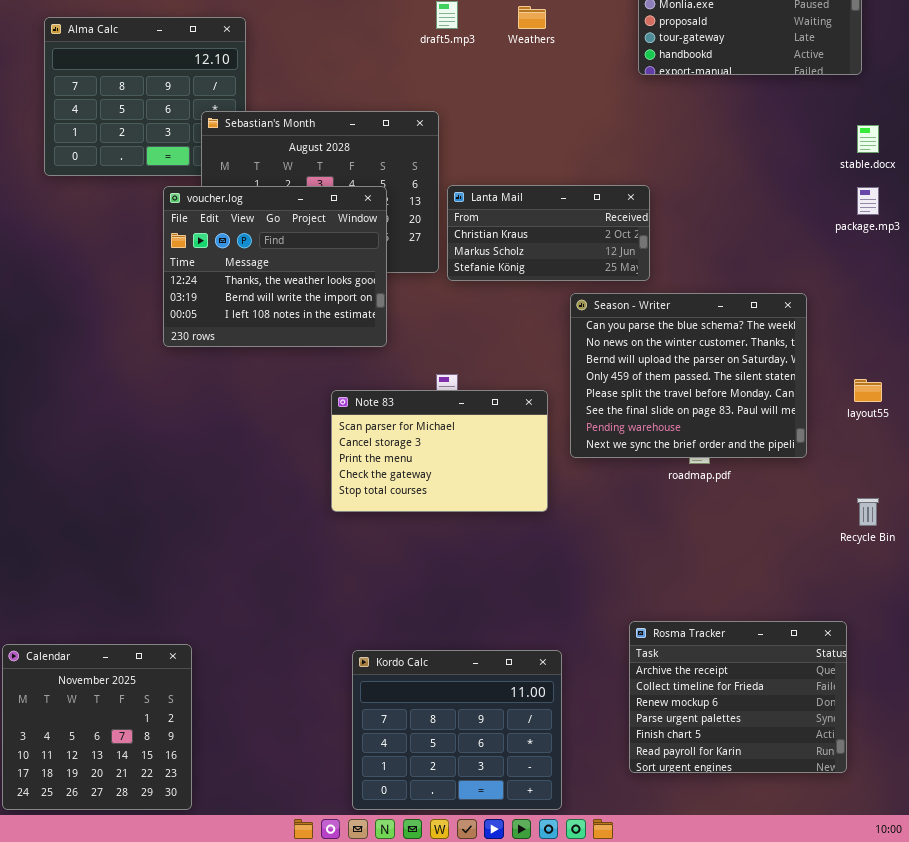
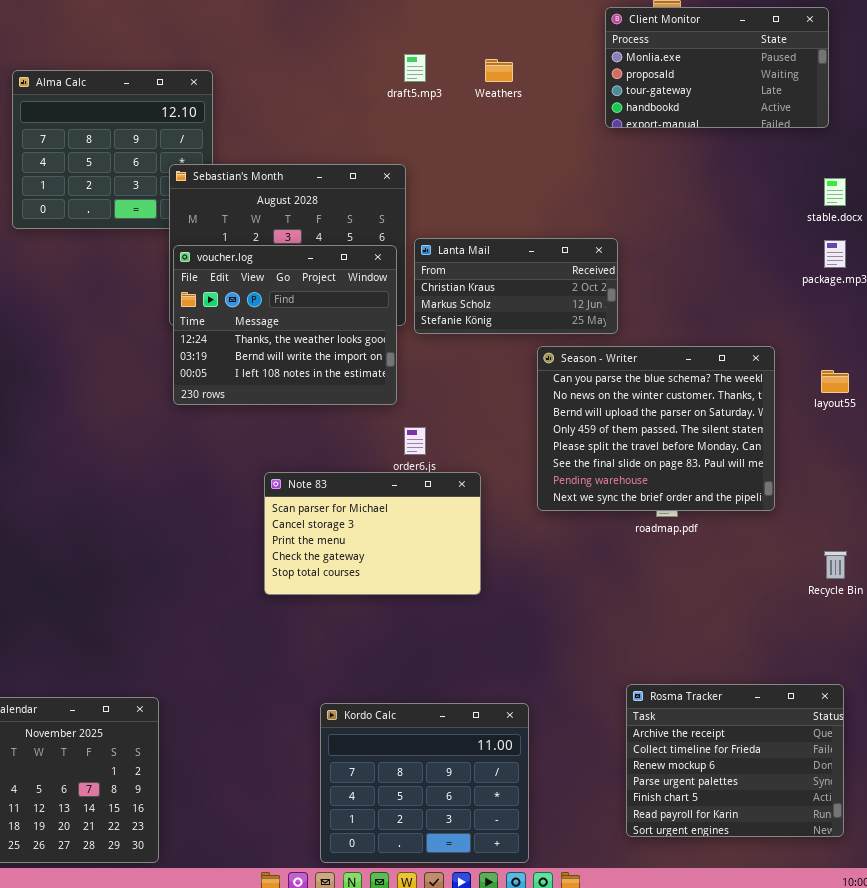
voucher.log: [163,186,387,347] -> [173,245,397,405], moved
layout55: [854,379,882,402] -> [821,370,849,393], moved
Note 83: [331,390,548,512] -> [264,472,481,595], moved
Rosma Tracker: [629,621,847,773] -> [626,684,844,837], moved

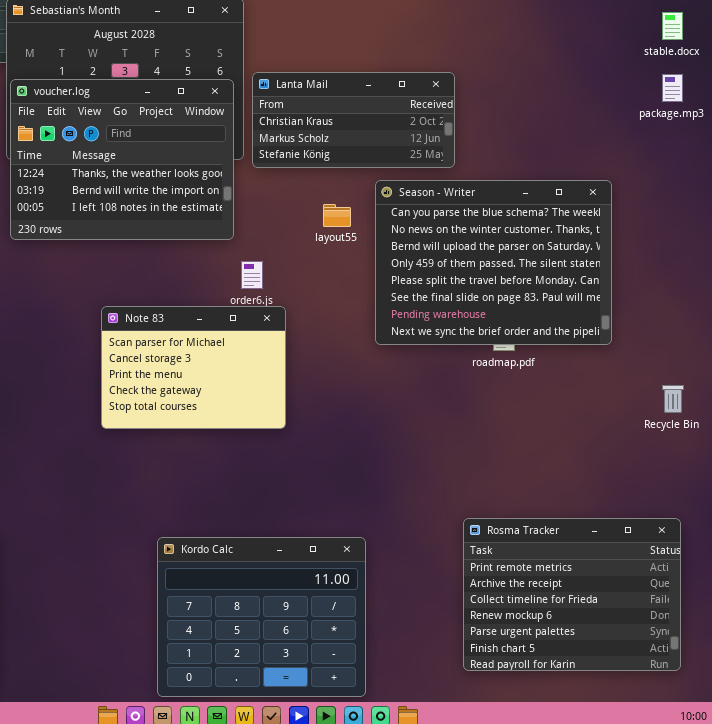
layout55: [821,370,849,393] -> [323,204,351,227], moved
Note 83: [264,472,481,595] -> [101,306,286,429], resized
Rosma Tracker: [626,684,844,837] -> [463,518,681,671], scrolled up 1 row

